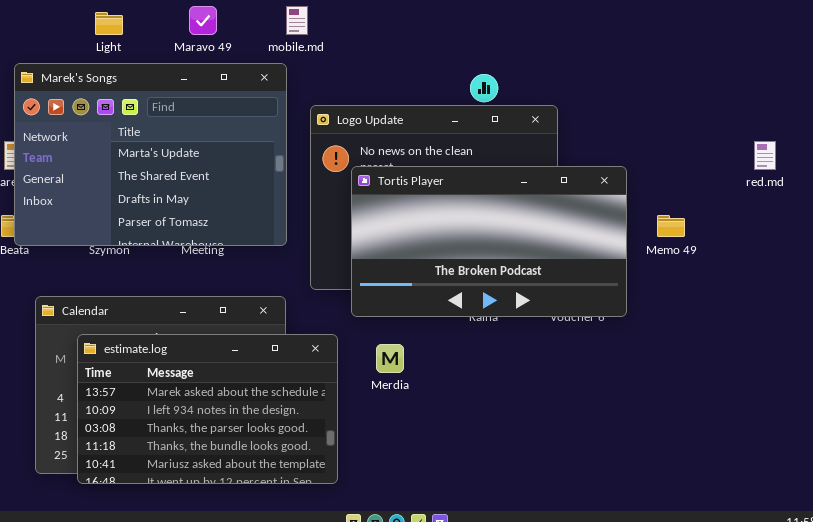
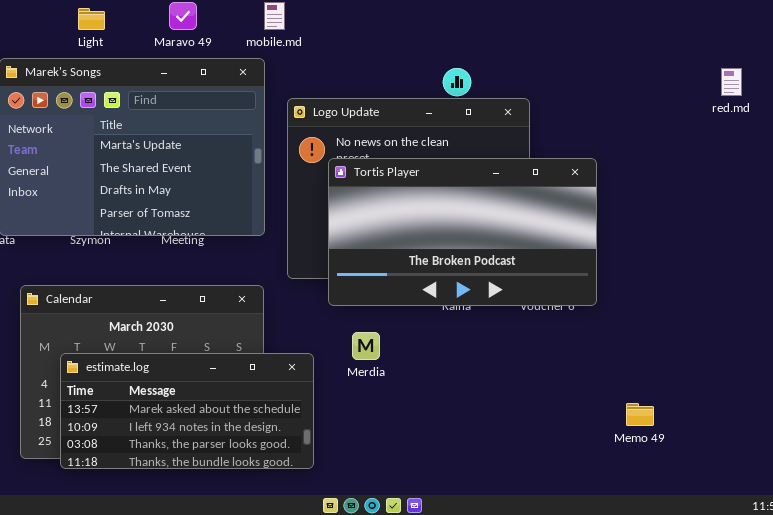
red.md: [754,141,776,170] -> [721,68,742,96], moved
Memo 49: [657,215,685,237] -> [626,403,654,426], moved
estimate.log: [77,334,338,484] -> [60,353,314,469], resized

